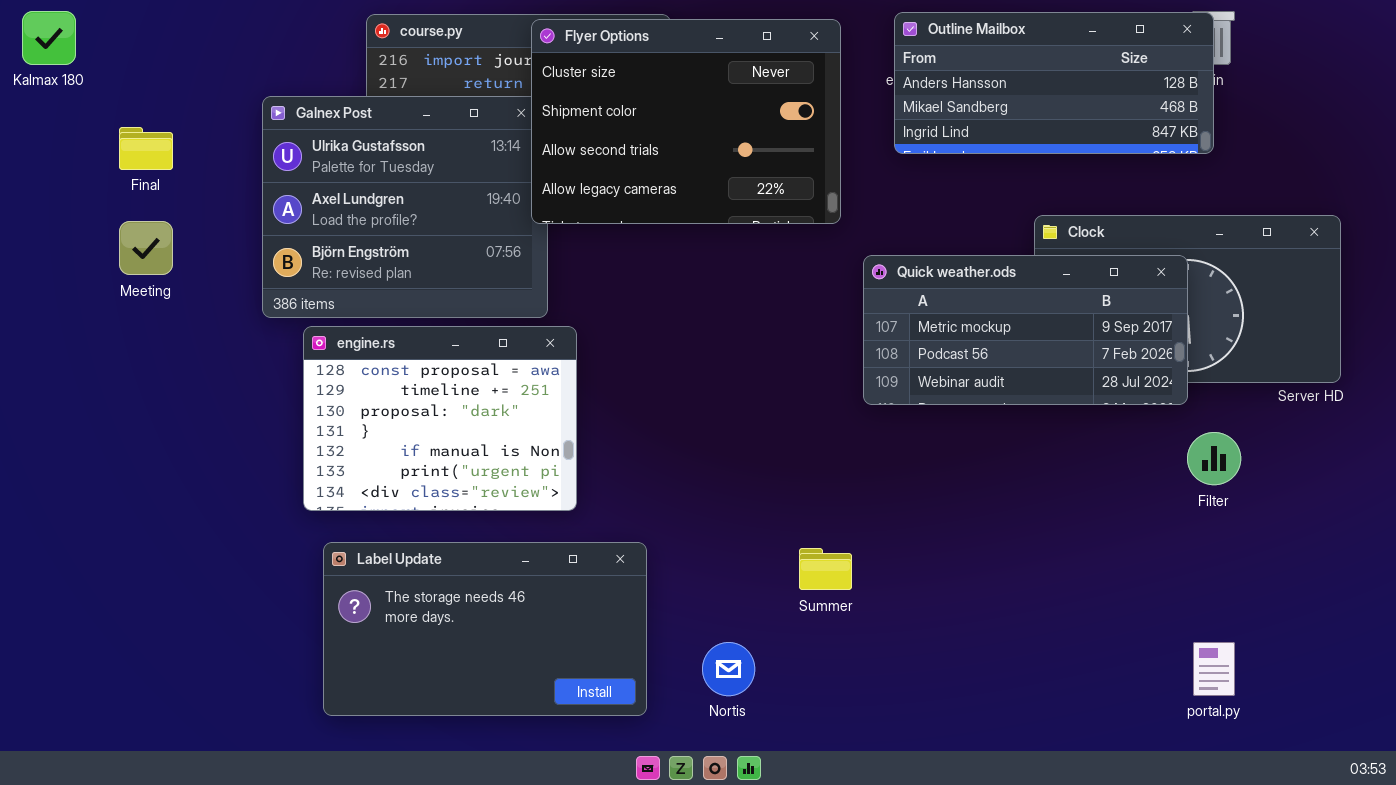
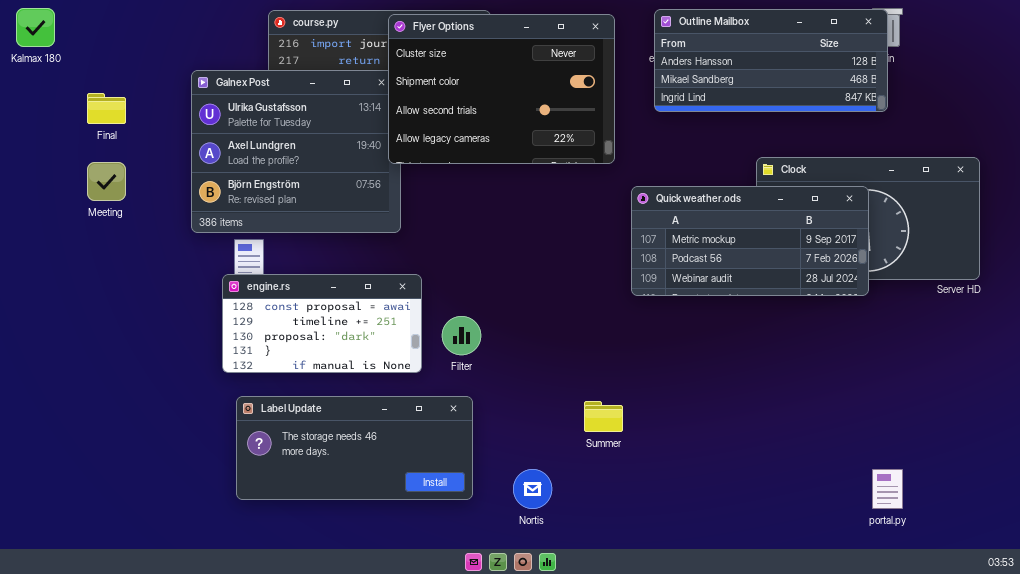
engine.rs: [303,326,577,511] -> [222,274,422,373], resized
Filter: [1187,432,1241,485] -> [442,316,481,355], moved
Label Update: [323,542,647,716] -> [236,396,473,500], resized

